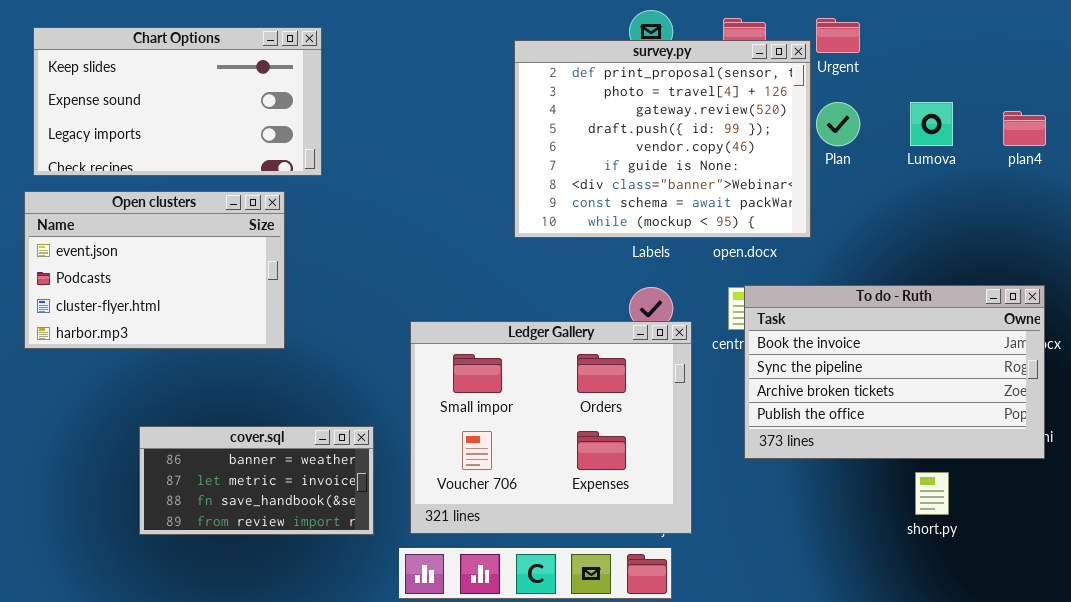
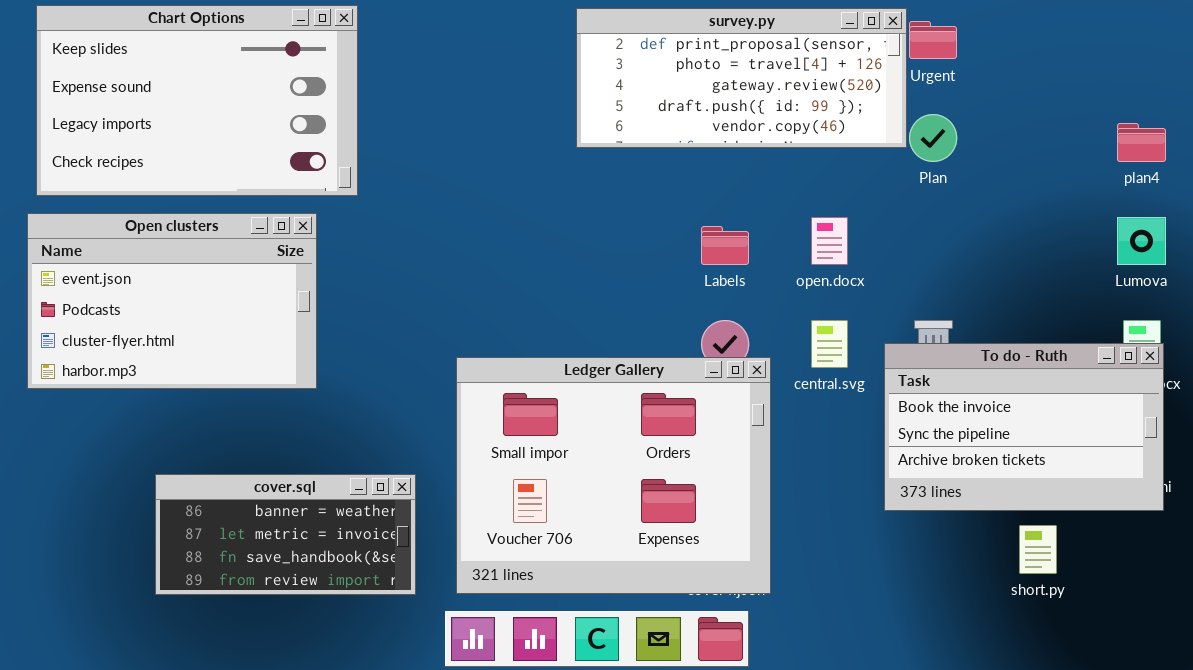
Chart Options: [33,27,322,176] -> [36,5,358,196], resized
survey.py: [514,40,811,238] -> [576,8,907,148], moved, resized
Lumova: [910,102,953,146] -> [1117,217,1166,265], moved
To do - Ruth: [744,285,1045,459] -> [884,343,1164,511], resized

